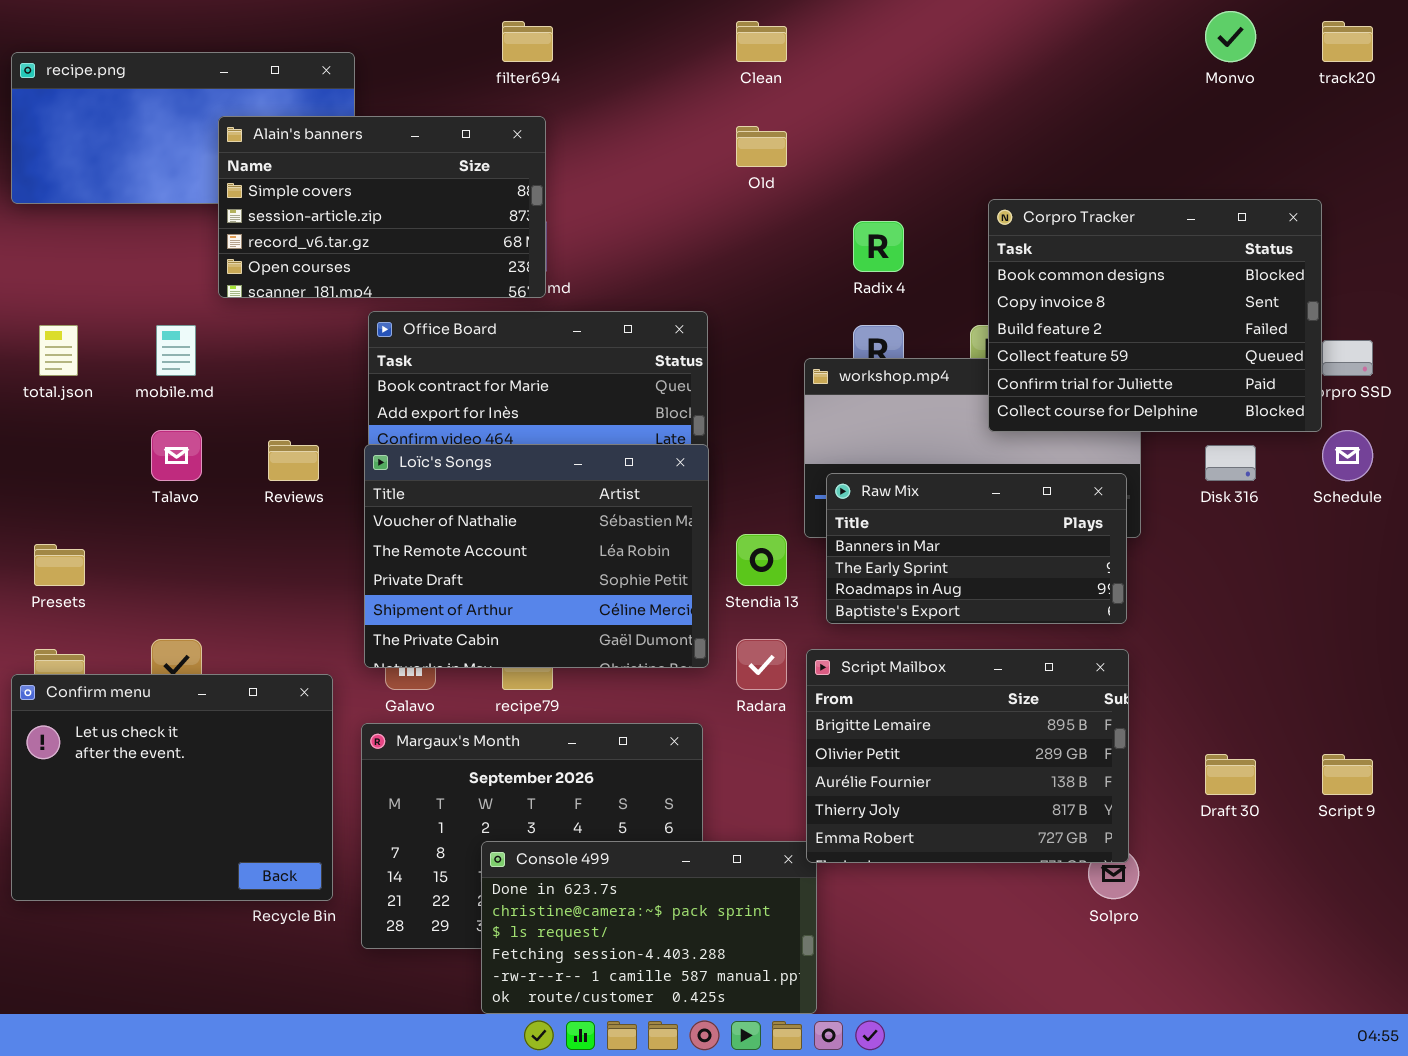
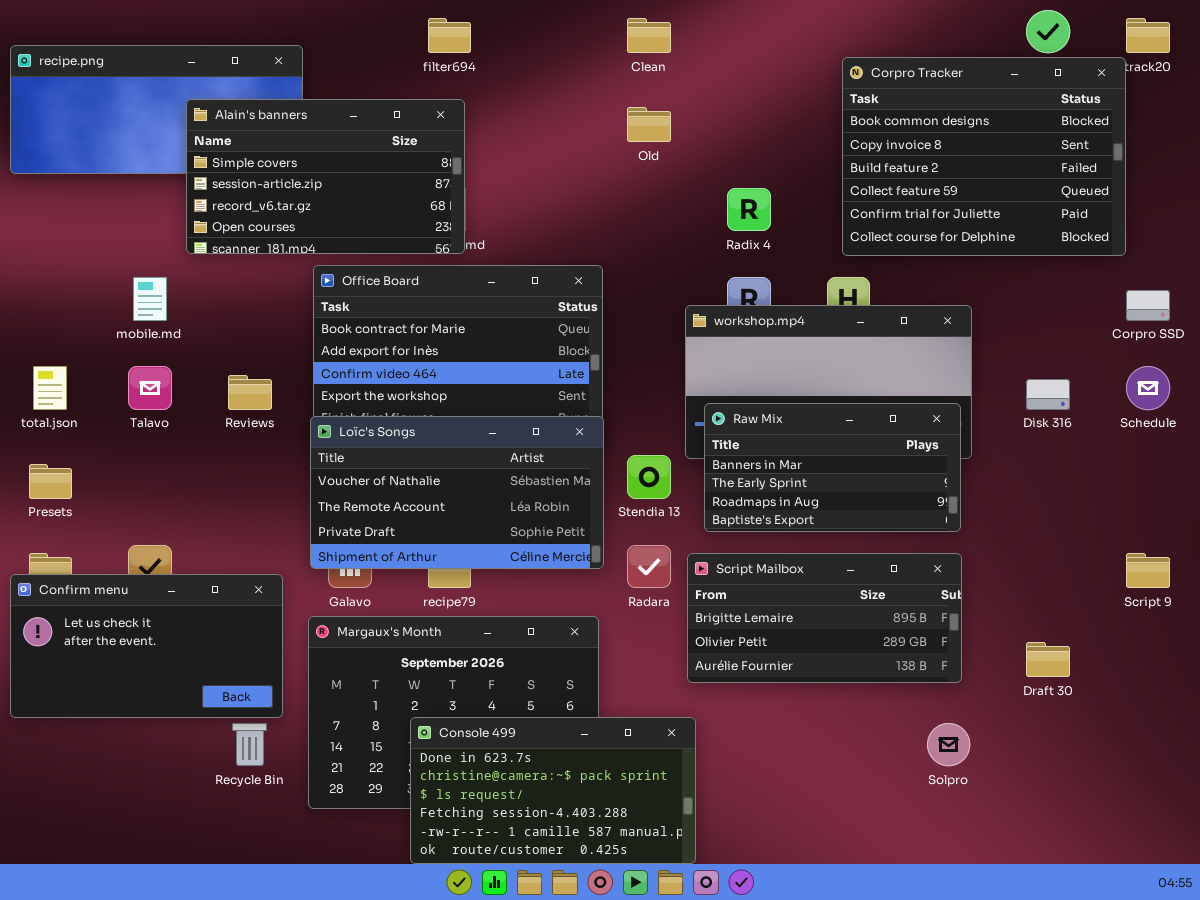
Corpro Tracker: [988,199,1322,432] -> [842,57,1126,256], moved
total.json: [39,325,78,376] -> [33,366,67,410], moved
Loïc's Songs: [364,444,709,668] -> [310,416,604,569], resized
Script Mailbox: [806,649,1129,863] -> [687,553,962,683], resized
Confirm menu: [11,674,333,901] -> [10,574,283,718], resized
Script 9: [1322,754,1373,795] -> [1126,553,1170,588], moved

